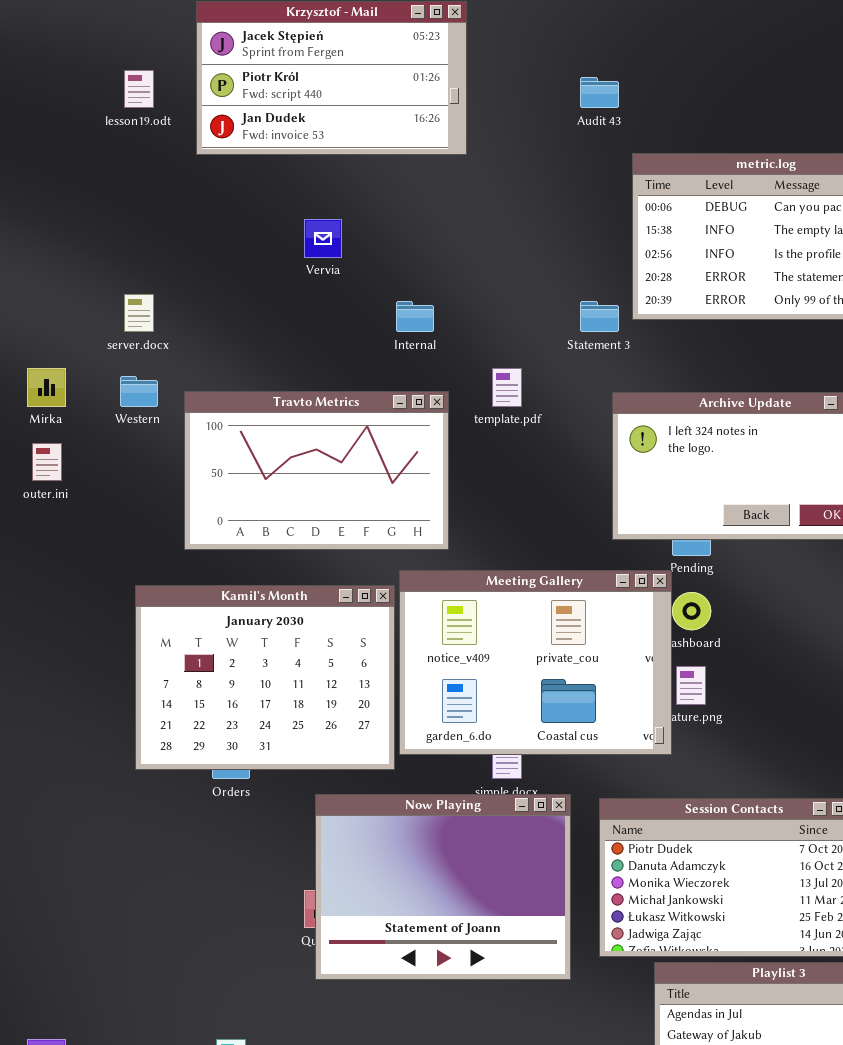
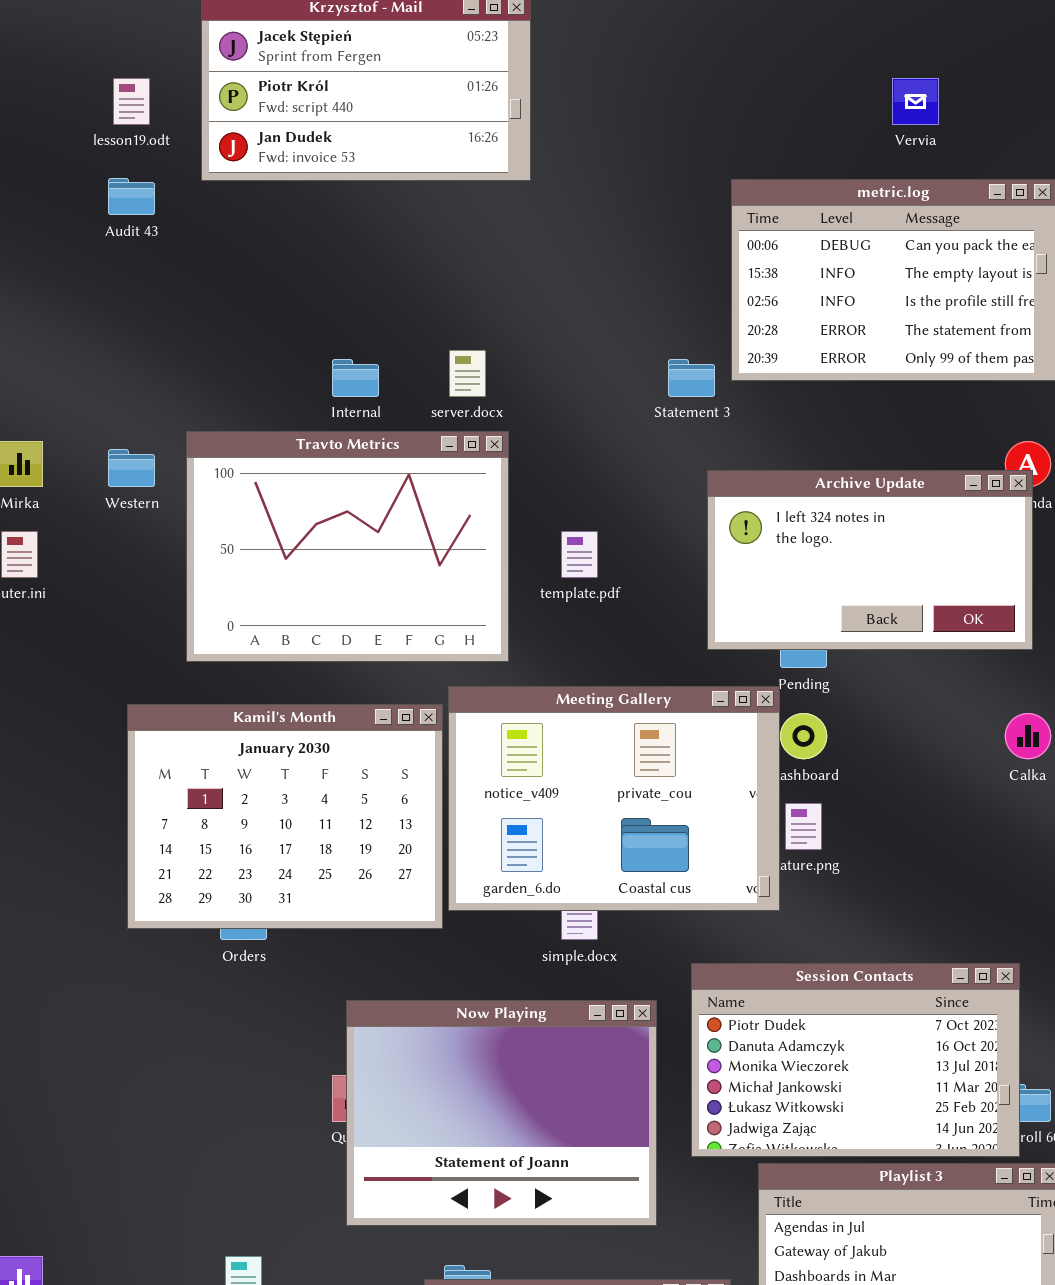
Audit 43: [580,77,619,108] -> [108,178,155,215], moved
Vervia: [304,219,342,258] -> [892,78,939,125], moved
server.docx: [124,294,154,332] -> [449,350,486,397], moved
Internal: [396,301,434,332] -> [332,359,379,397], moved
template.pdf: [492,368,522,407] -> [561,531,598,578], moved
Travto Metrics: [184,391,449,550] -> [186,431,509,662], resized
Now Playing: [315,794,571,980] -> [346,1000,657,1226], moved

